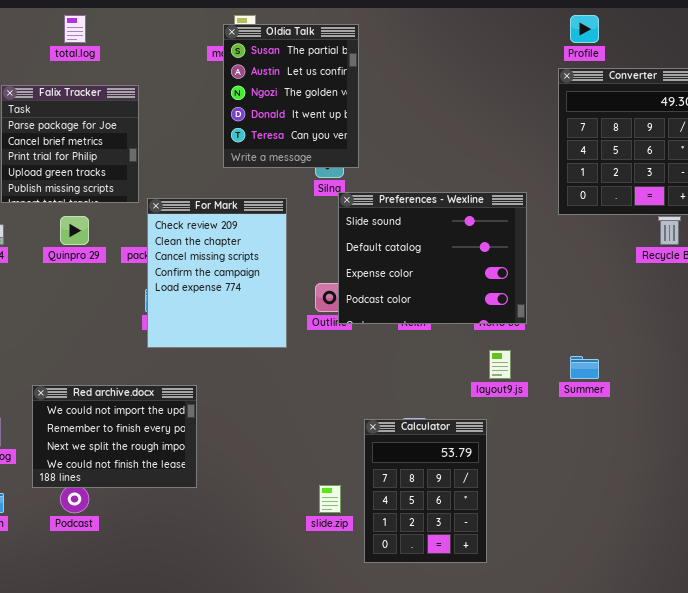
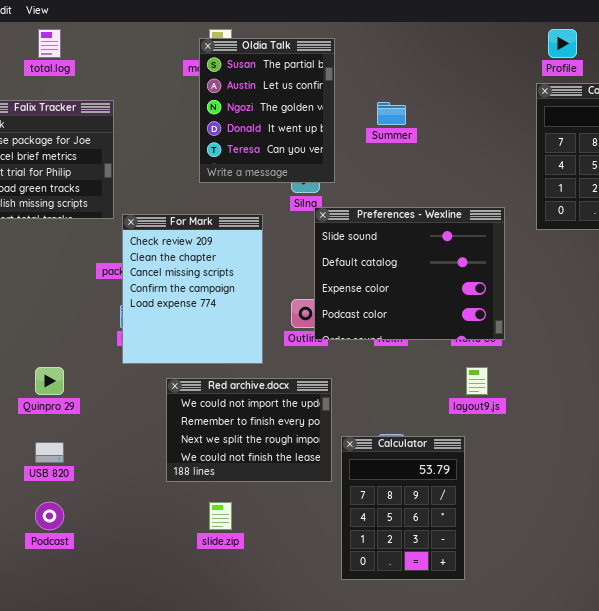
Quinpro 29: [60,216,89,245] -> [35,367,64,395], moved
Summer: [570,356,599,379] -> [377,102,406,125], moved
Red archive.docx: [32,385,197,488] -> [166,378,332,482], moved
slide.zip: [319,485,341,513] -> [209,502,232,530], moved

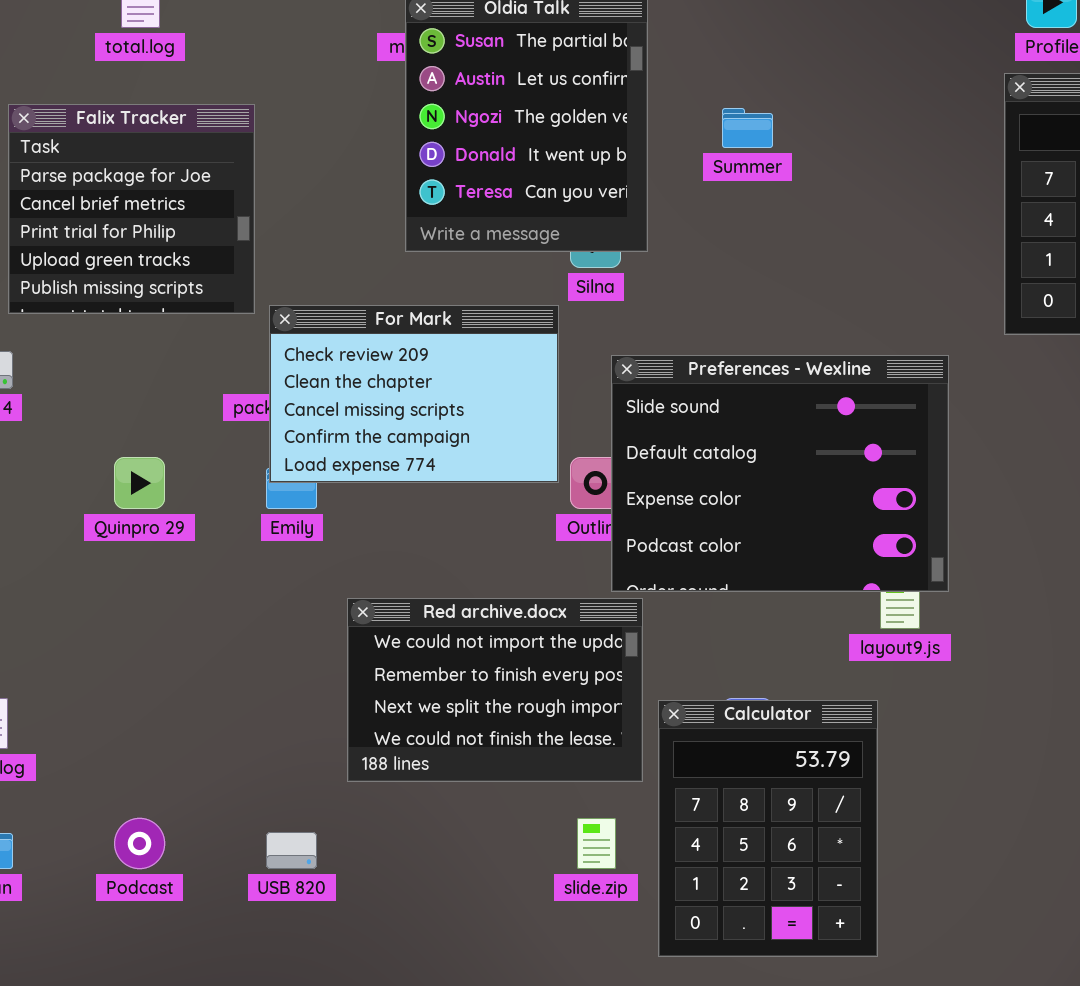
Preferences - Wexline: [314,207,505,340] -> [611,355,949,592], moved
For Mark: [122,214,263,364] -> [269,305,559,483], resized
Quinpro 29: [35,367,64,395] -> [114,457,165,509], moved
USB 820: [35,442,64,463] -> [266,832,317,869], moved
slide.zip: [209,502,232,530] -> [577,818,616,869], moved

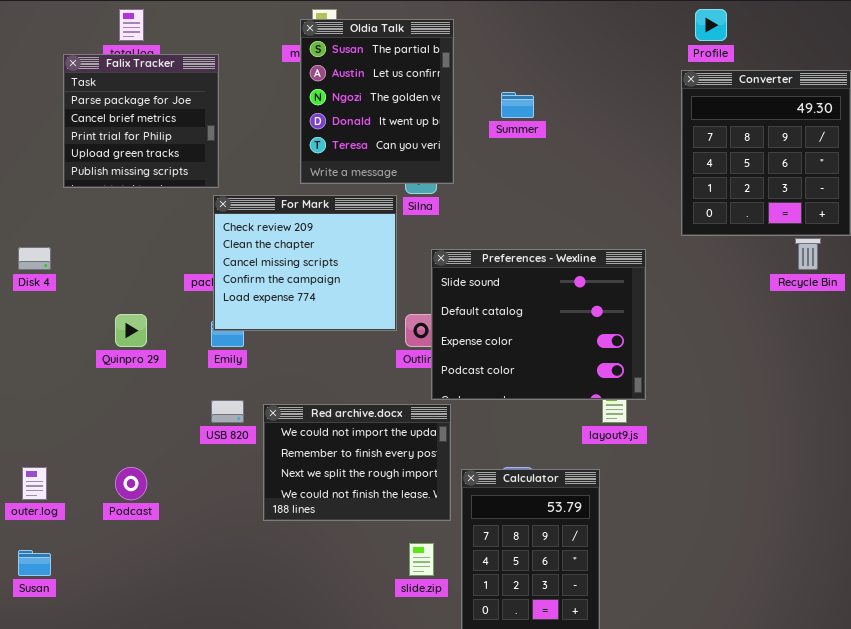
Falix Tracker: [8,104,255,314] -> [63,54,219,188], moved
For Mark: [269,305,559,483] -> [213,195,397,331], resized
Podcast: [114,818,165,869] -> [115,467,147,500], moved
USB 820: [266,832,317,869] -> [211,400,244,423], moved

